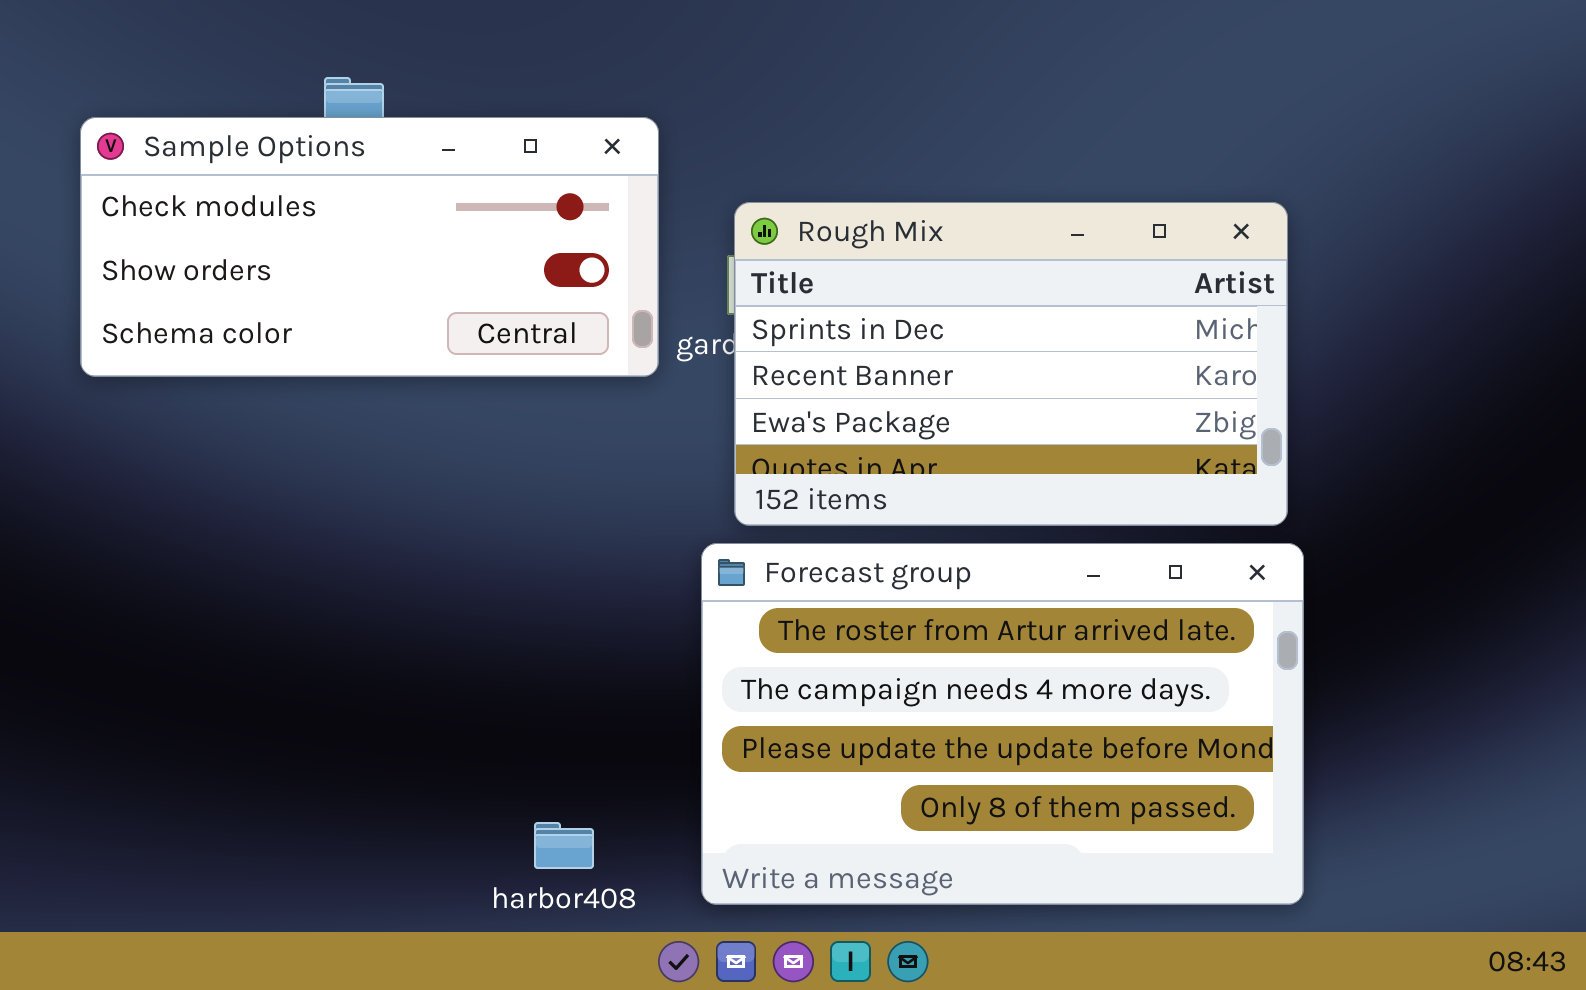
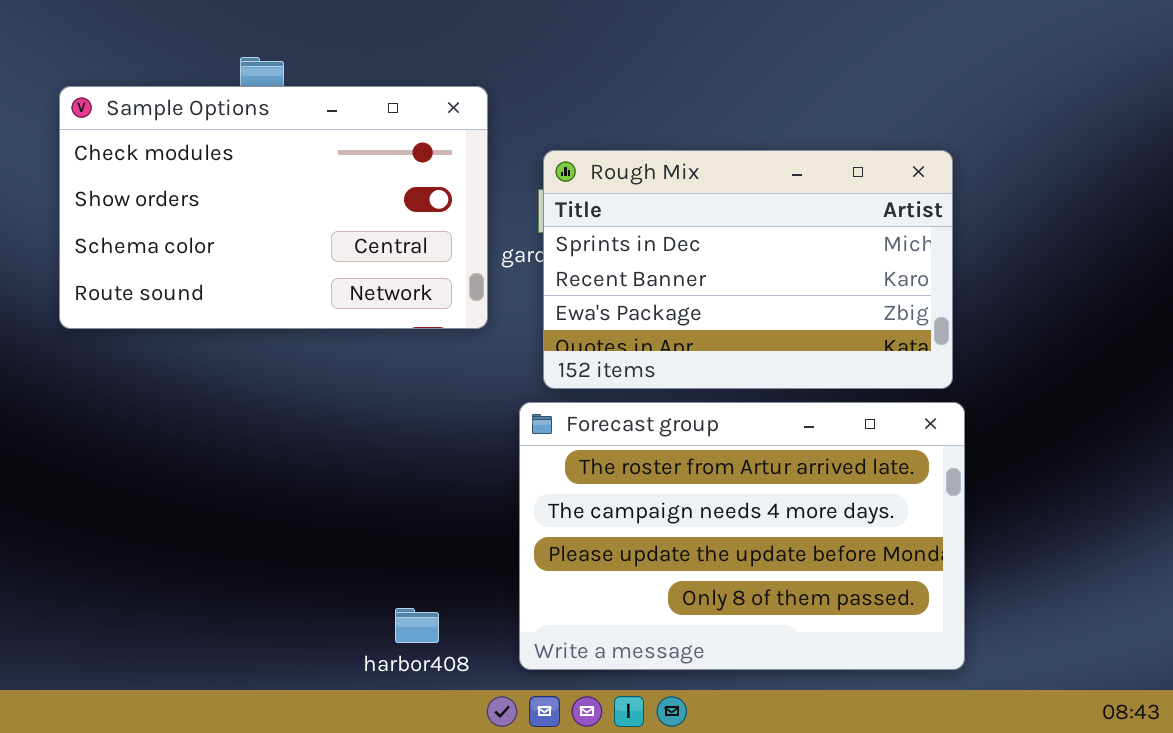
Sample Options: [80,117,659,377] -> [59,86,488,329], resized

